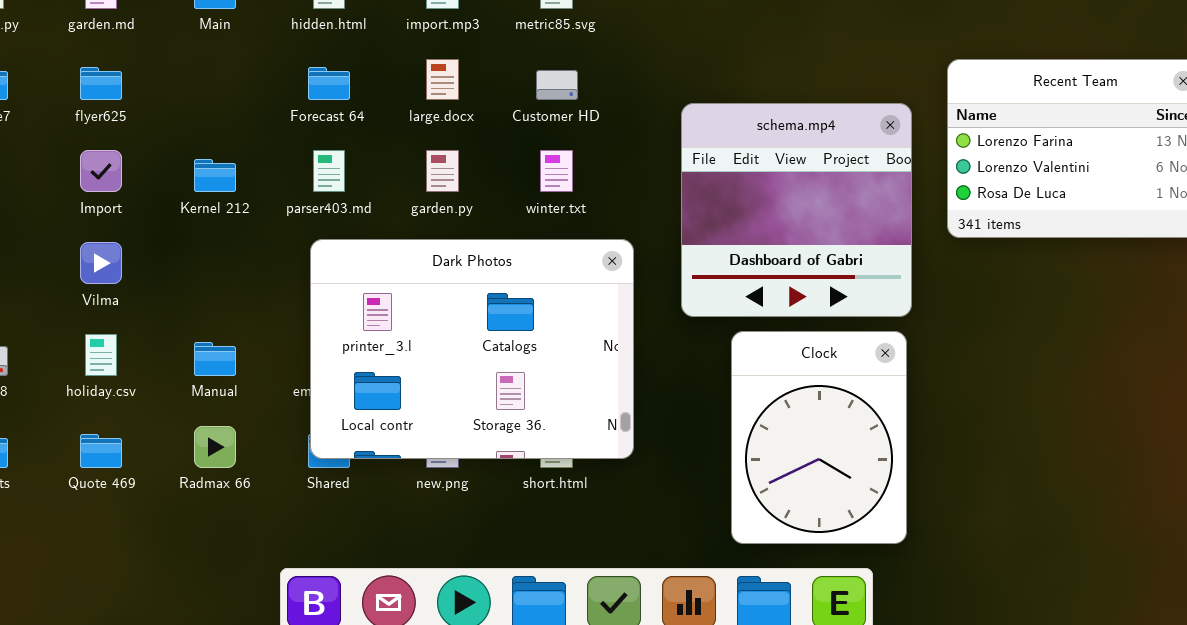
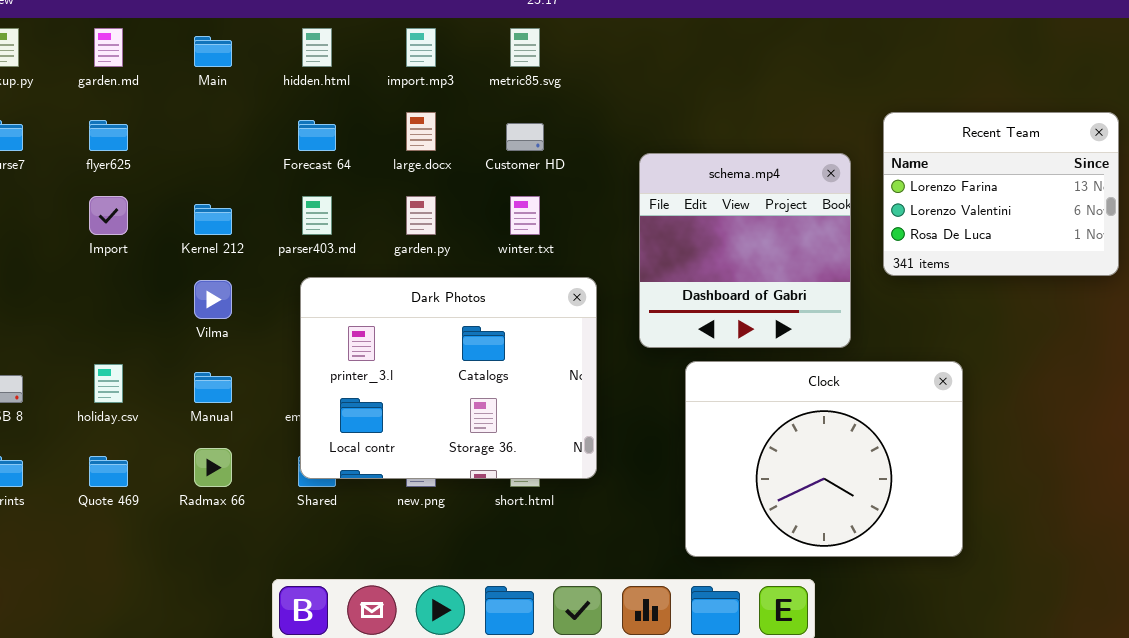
Vilma: [80,242,122,284] -> [194,280,232,319], moved
Clock: [731,331,907,544] -> [685,361,963,557], resized

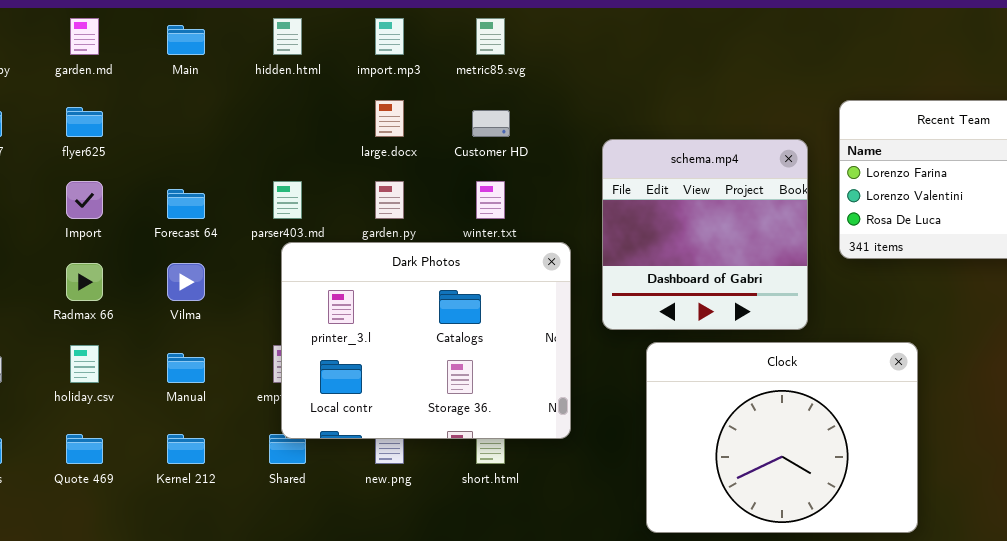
Forecast 64: [298,120,336,151] -> [167,189,205,219], moved
Kernel 212: [194,204,232,235] -> [167,434,205,464], moved
Dark Photos: [300,277,597,479] -> [281,242,571,439], moved
Radmax 66: [194,448,232,487] -> [66,263,103,301], moved

